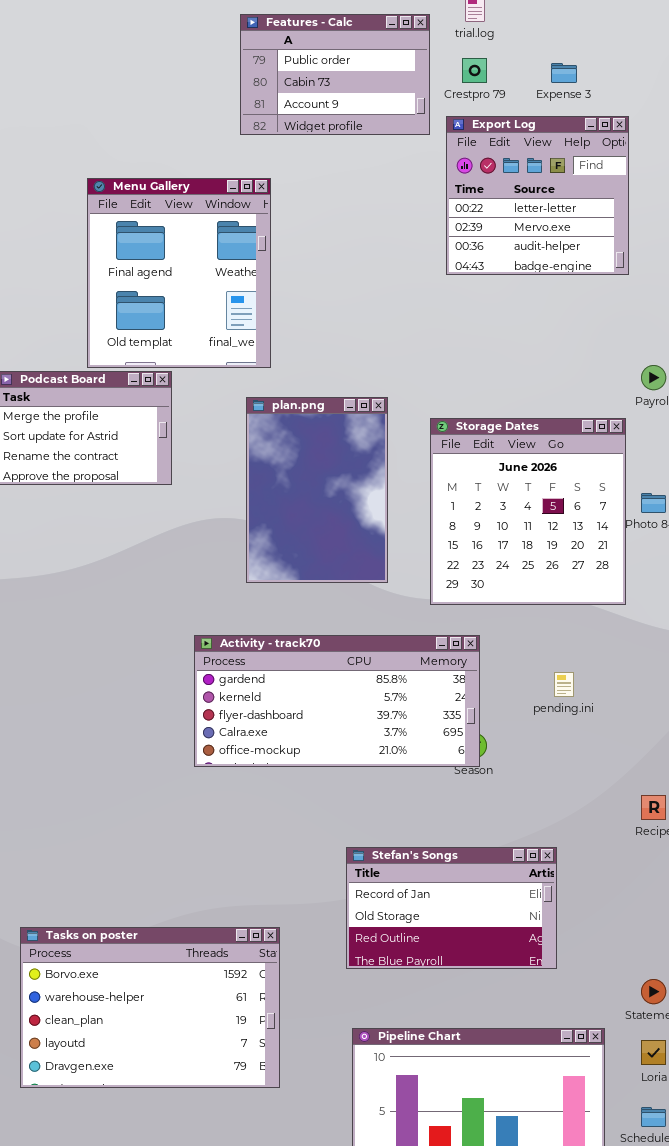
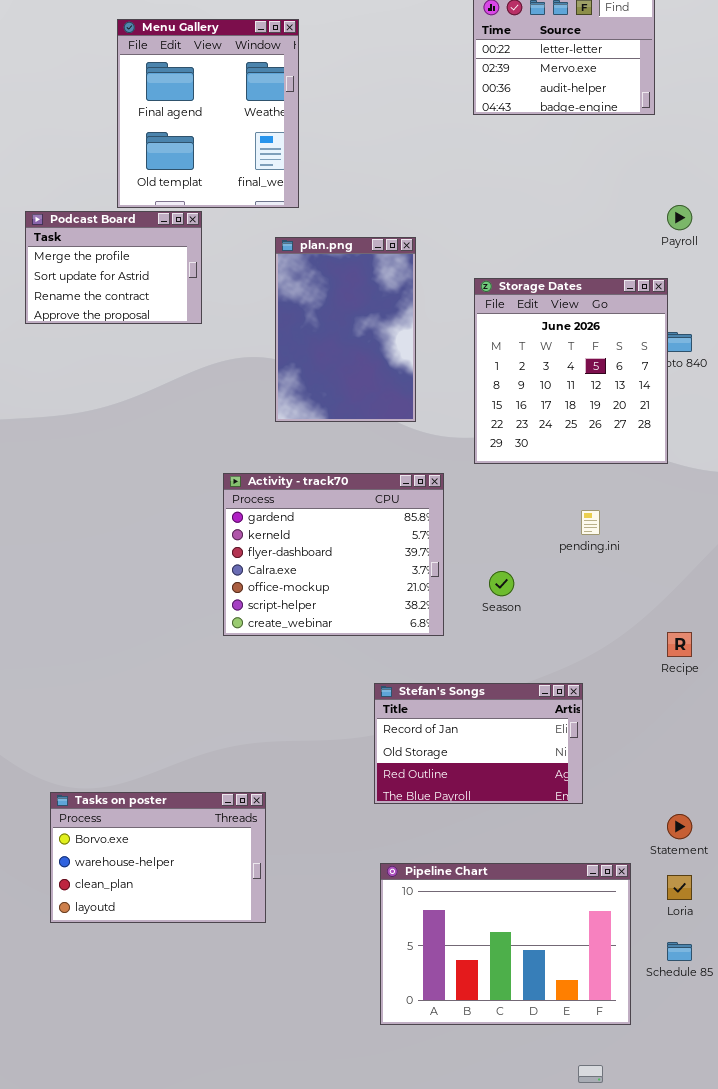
Storage Dates: [430,418,626,605] -> [474,278,668,464], moved
Activity - track70: [194,635,480,767] -> [223,473,444,636], resized
Tasks on poster: [20,927,280,1088] -> [50,792,266,923], resized

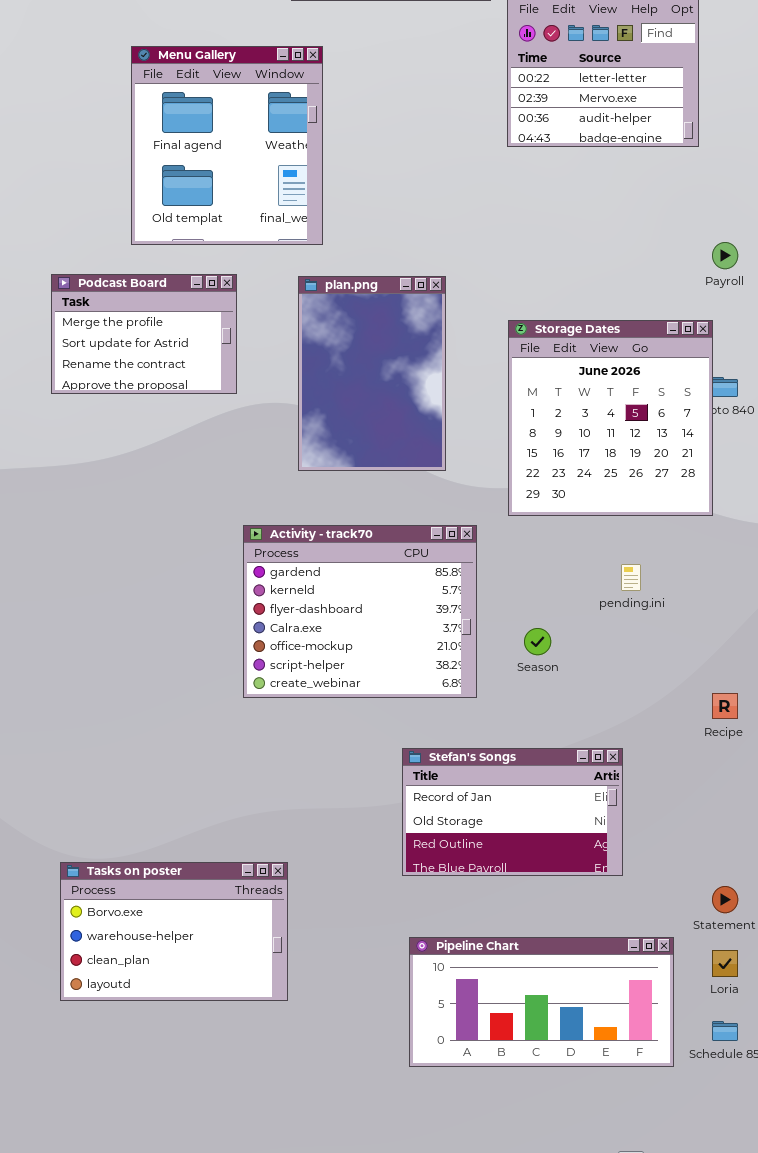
Podcast Board: [25,211,202,324] -> [51,274,237,394], moved
Pipeline Chart: [380,863,631,1025] -> [409,937,674,1067], resized

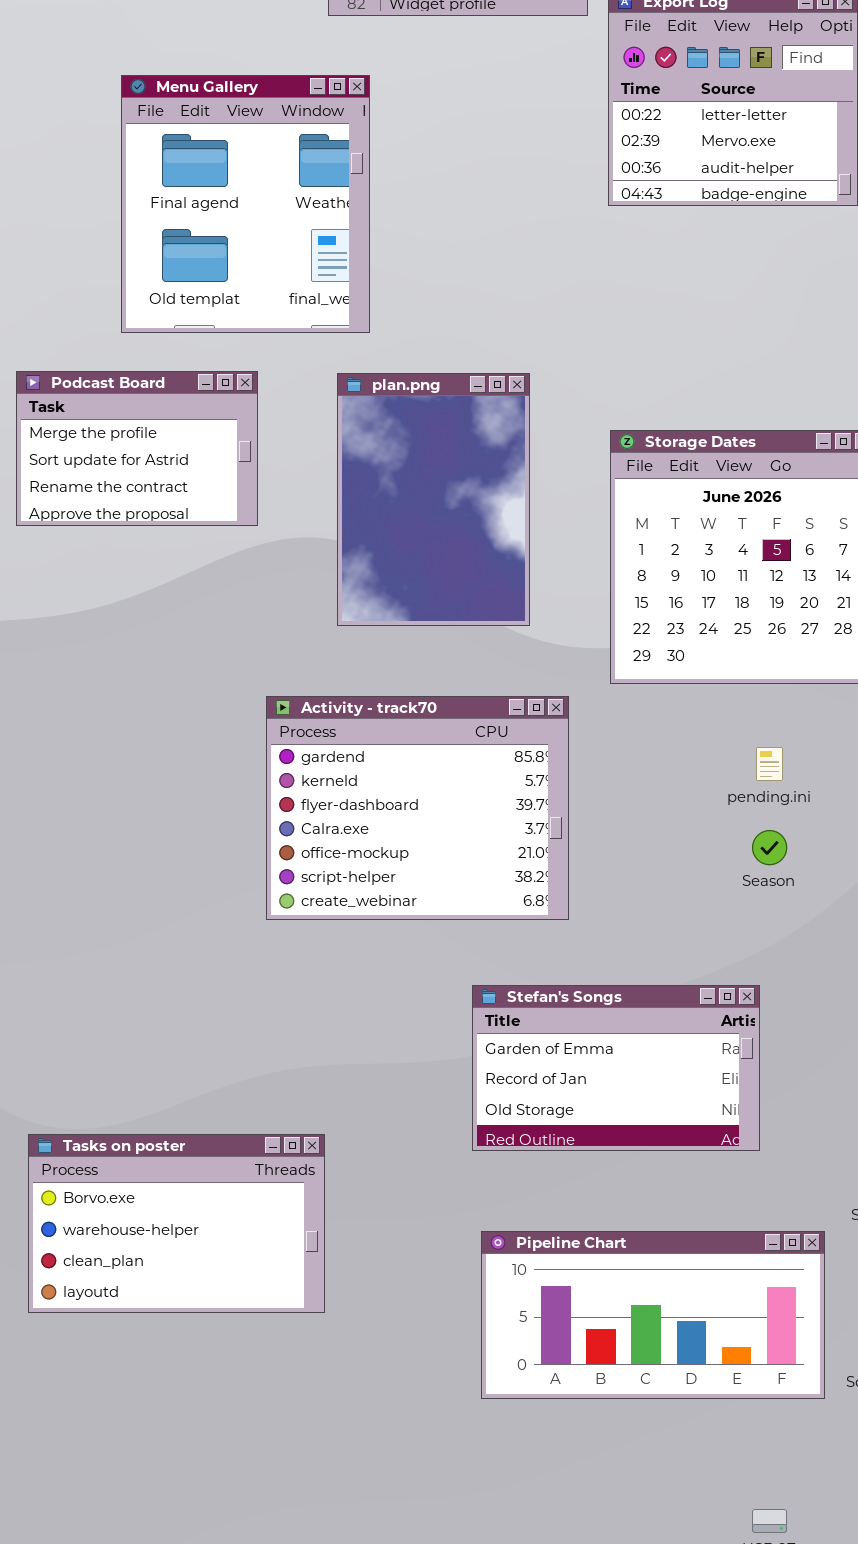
Season: [524,628,551,655] -> [752,830,787,865], moved
Stefan's Songs: [402,748,623,876] -> [472,985,760,1151], scrolled up 1 row

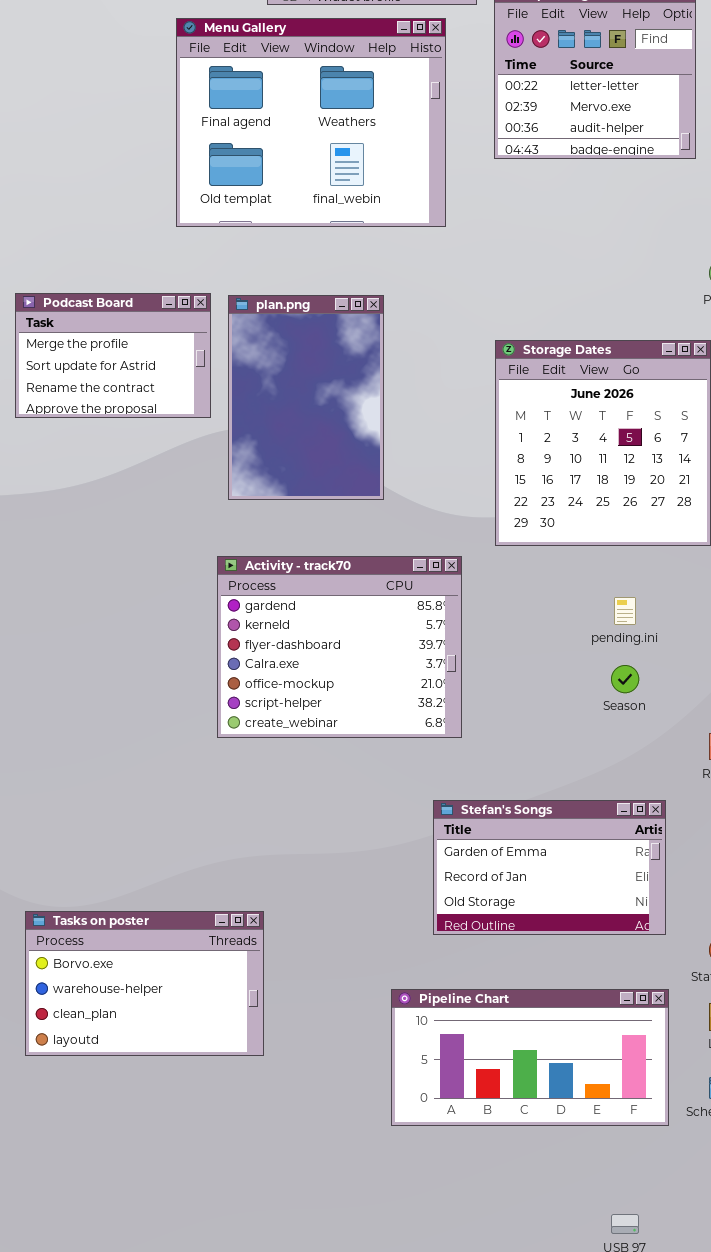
Menu Gallery: [121,75,370,333] -> [176,18,446,227], moved, resized
plan.png: [337,373,530,626] -> [228,295,384,500], moved
Stefan's Songs: [472,985,760,1151] -> [433,800,666,935], moved

